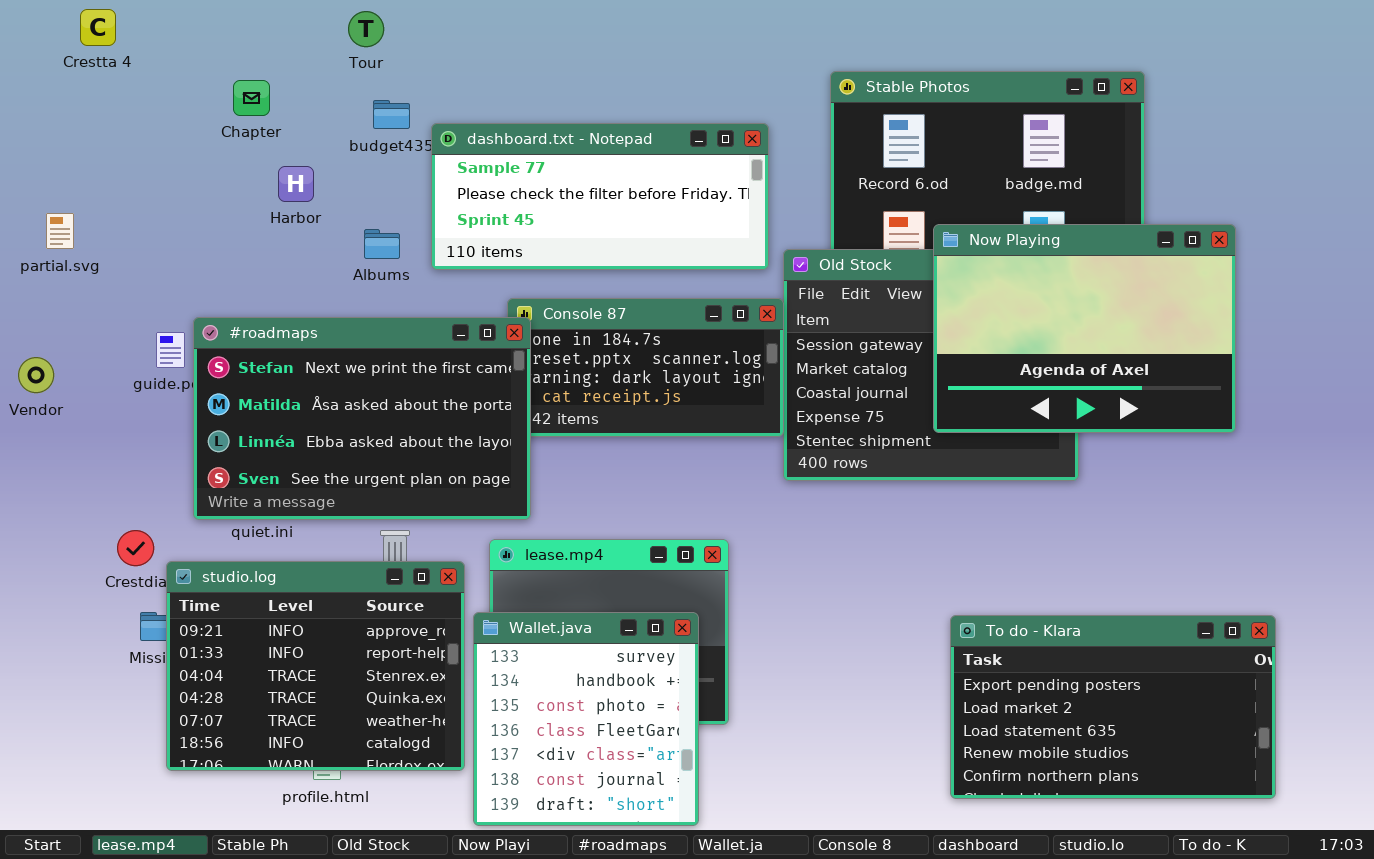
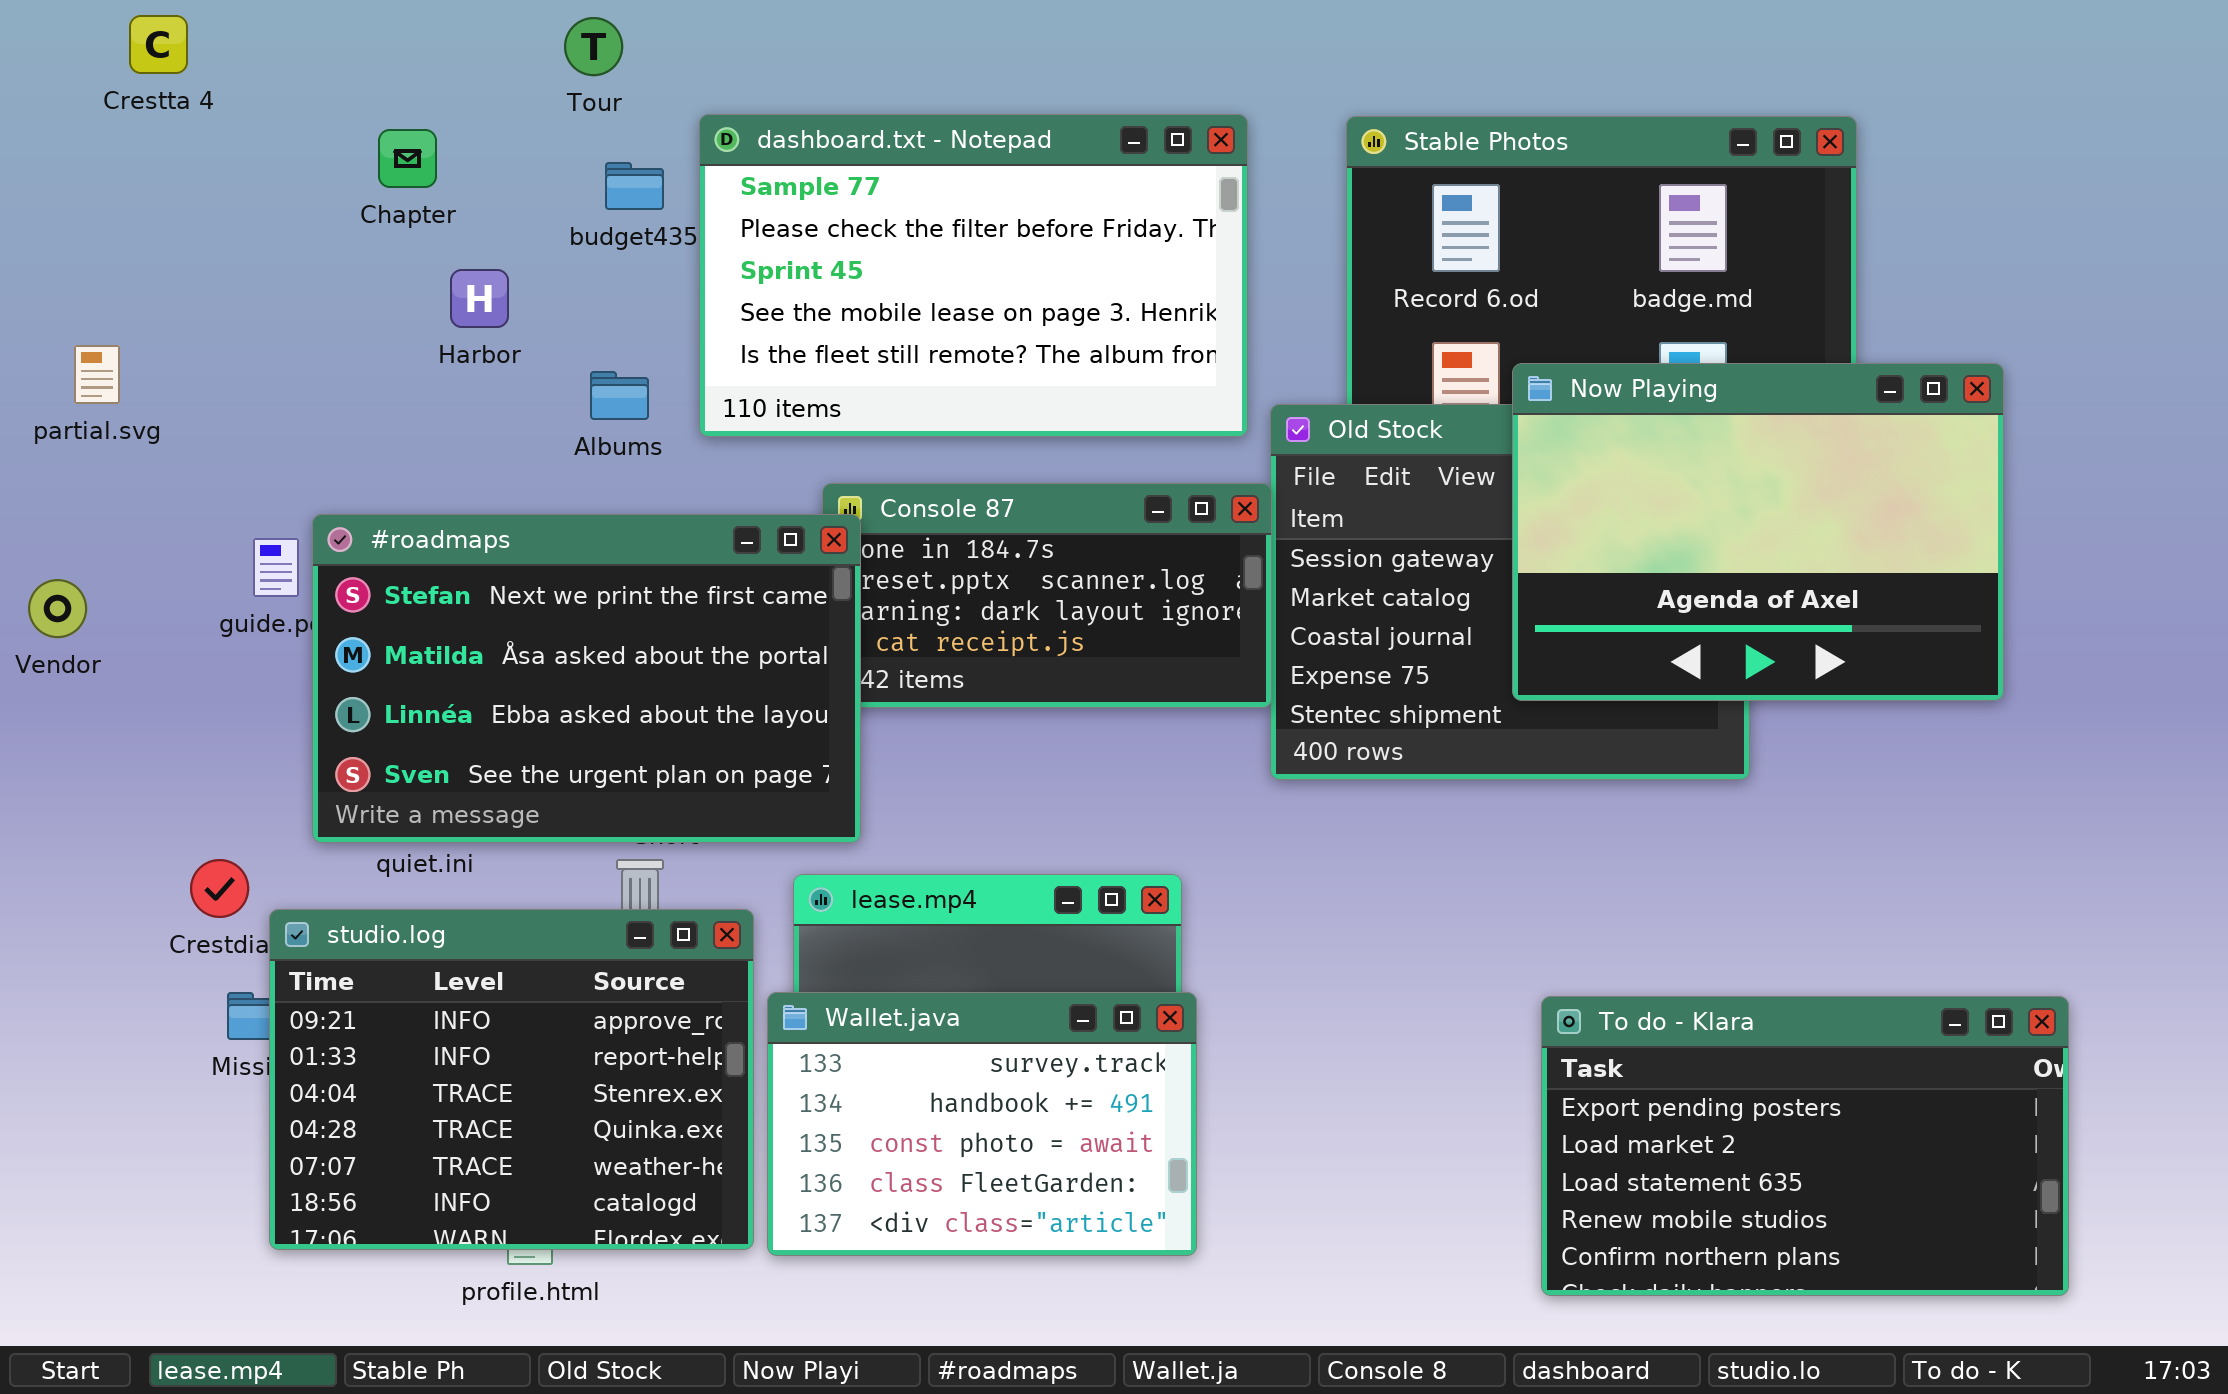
dashboard.txt - Notepad: [431,123,769,270] -> [699,114,1248,437], resized
Wallet.java: [473,612,699,826] -> [767,992,1197,1256], resized

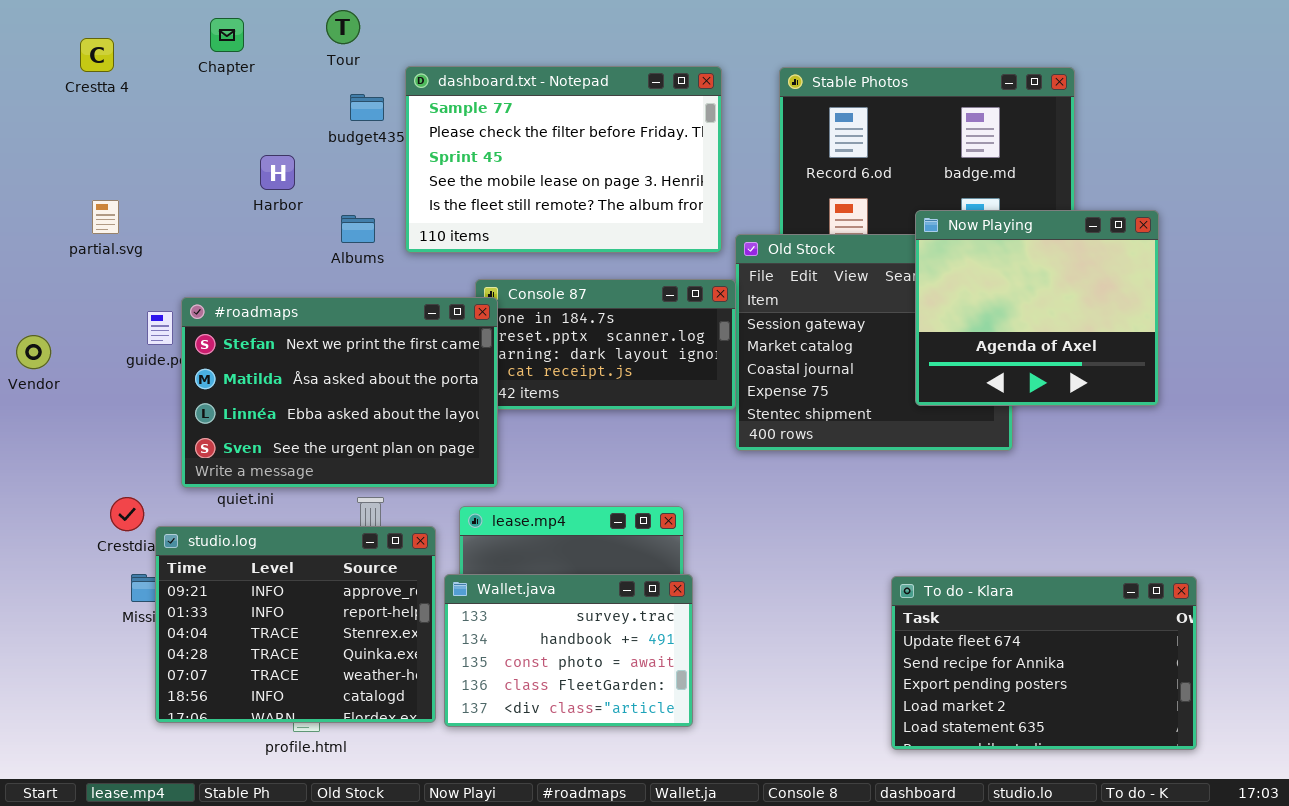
Crestta 4: [129,15,188,74] -> [80,38,114,72], moved
Chapter: [378,129,437,188] -> [210,18,244,52], moved
partial.svg: [74,345,120,404] -> [92,200,119,234], moved
Now Playing: [1512,363,2004,701] -> [915,210,1159,406], resized
To do - Klara: [1541,996,2069,1296] -> [891,576,1197,750], scrolled up 2 rows

